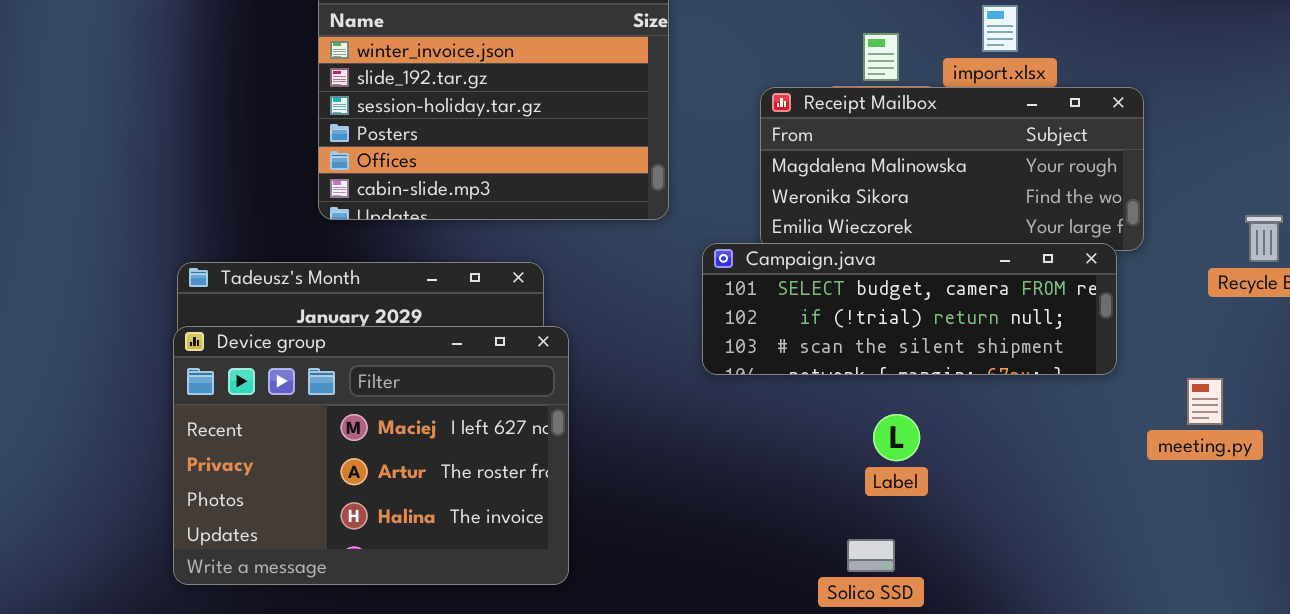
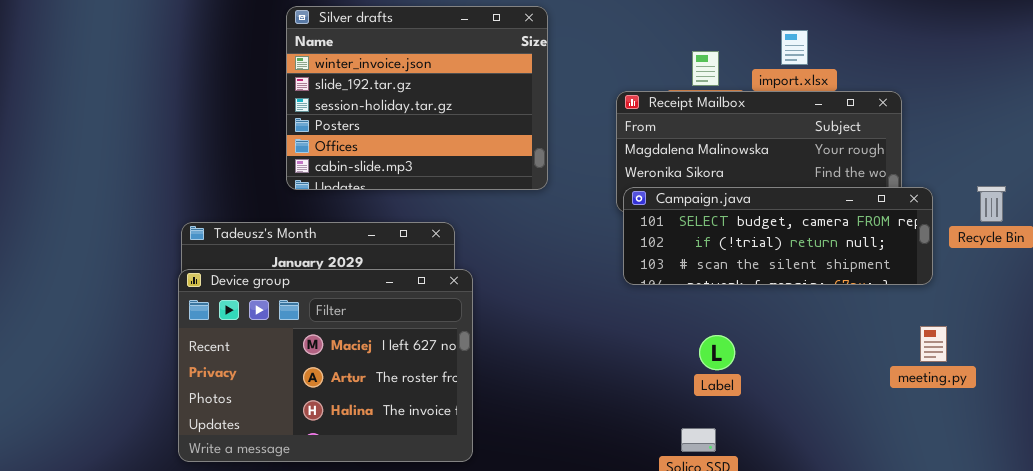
Campaign.java: [702,243,1117,375] -> [623,187,933,285], moved
meeting.py: [1187,378,1223,425] -> [920,326,947,362], moved

